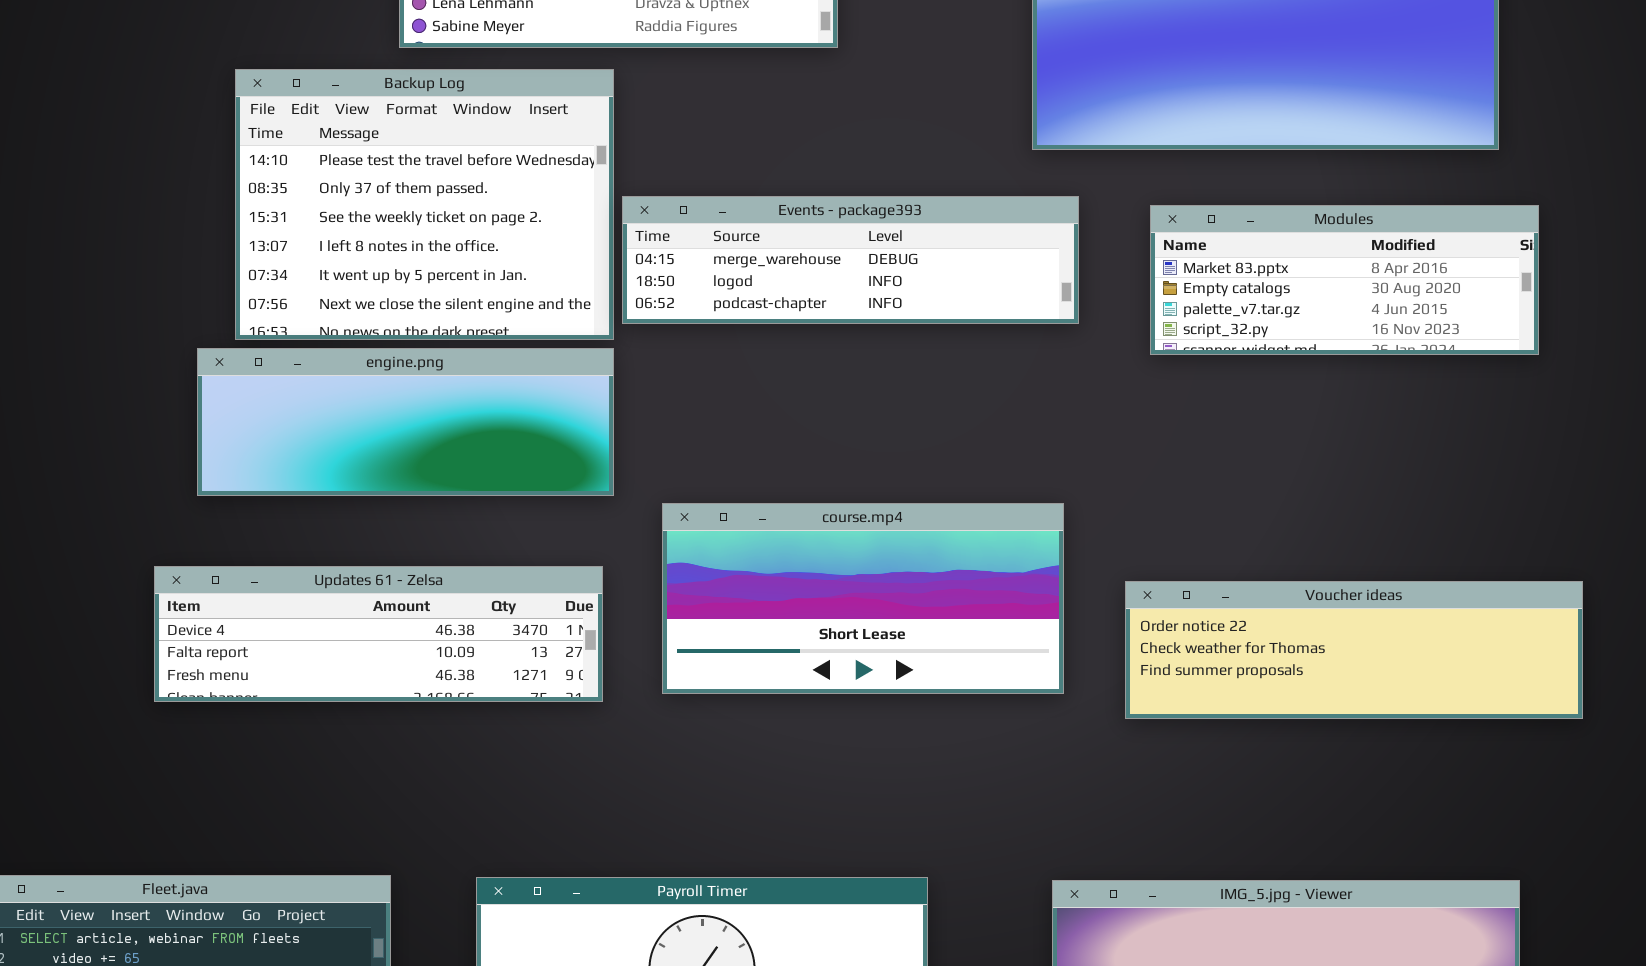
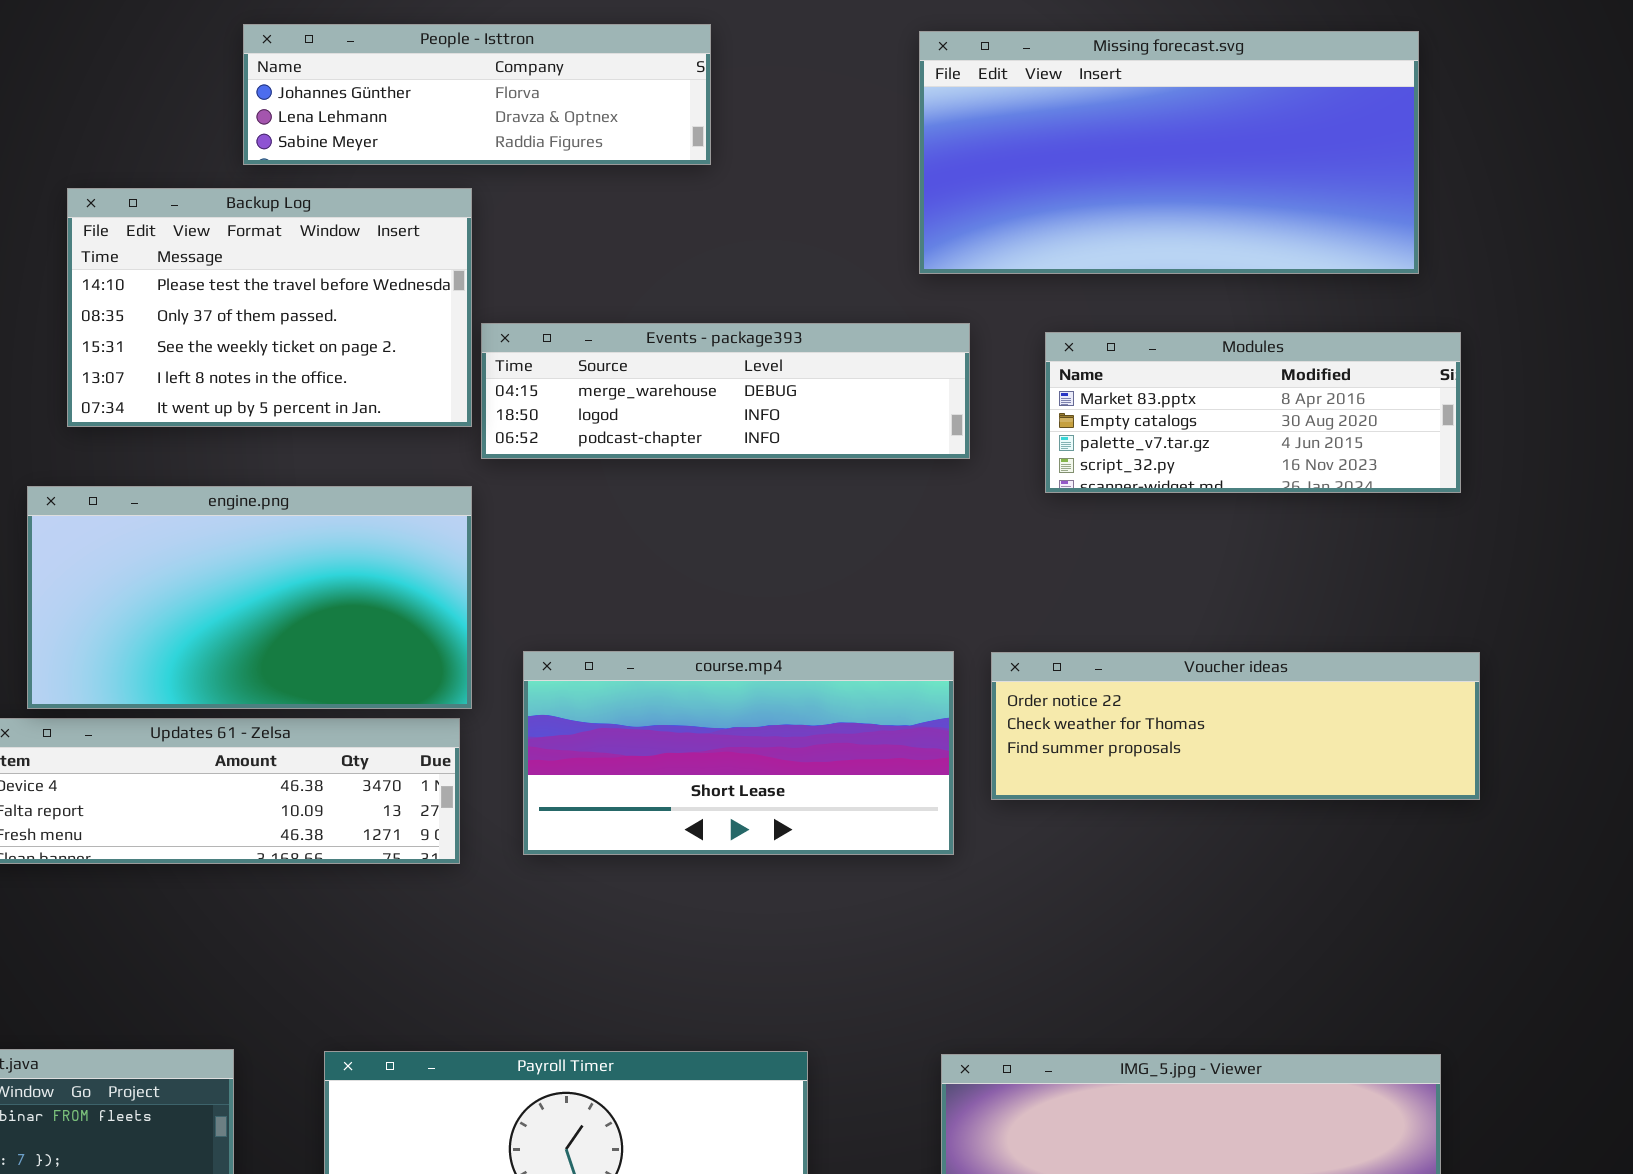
Backup Log: [235,69,614,340] -> [67,188,472,427], resized
engine.png: [197,348,614,496] -> [27,486,472,709], resized
Voucher ideas: [1125,581,1583,719] -> [991,652,1480,800], moved

